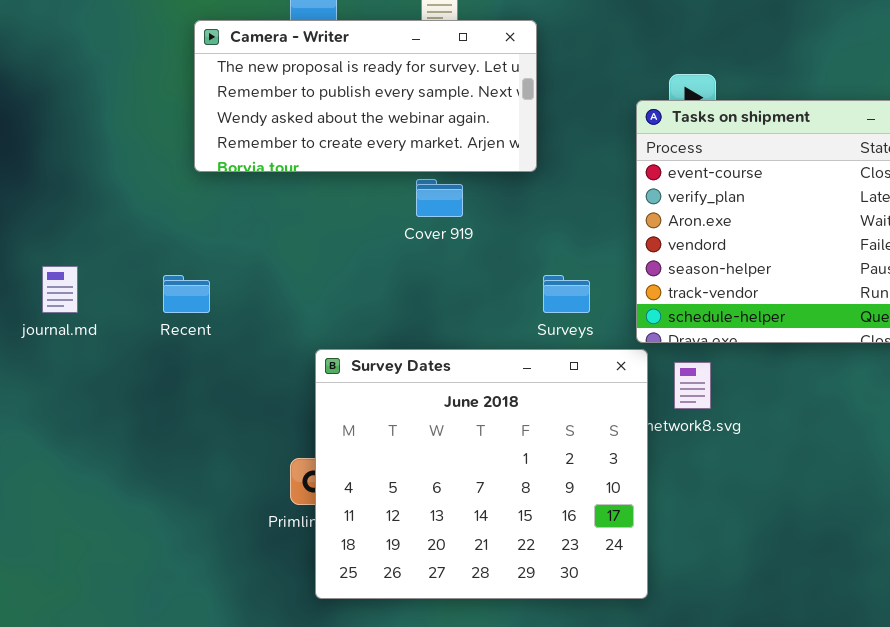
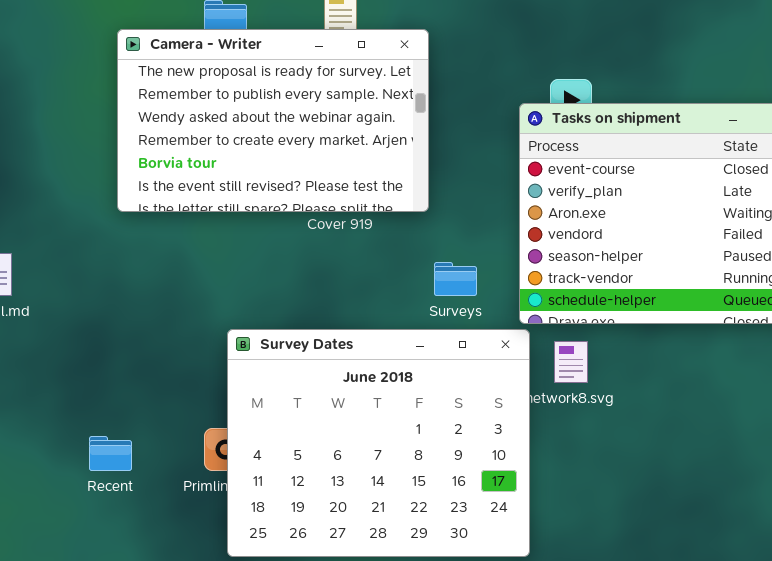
Camera - Writer: [194,20,537,172] -> [117,29,429,212], resized
Recent: [163,275,210,313] -> [89,436,132,471], moved

